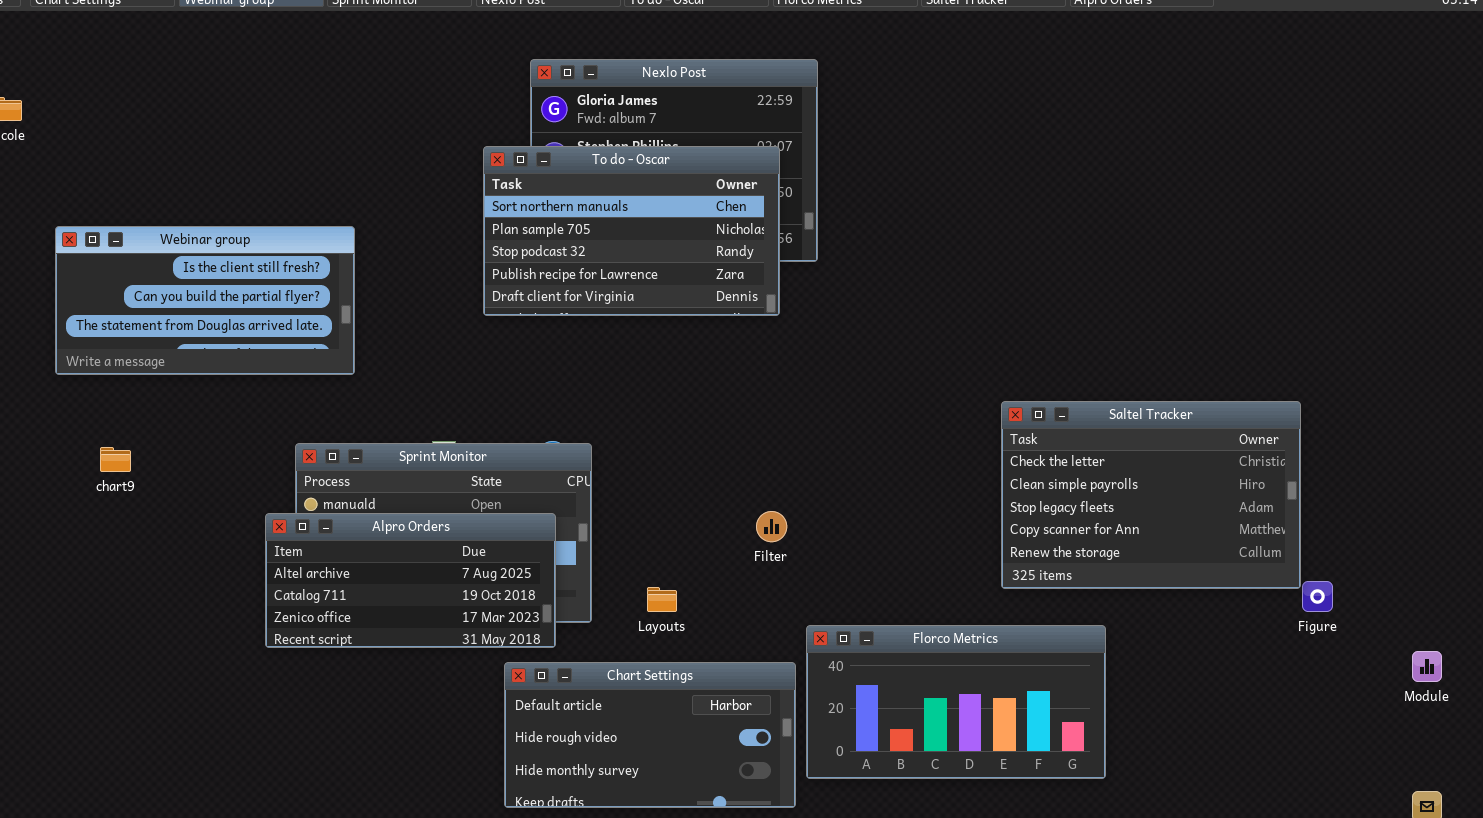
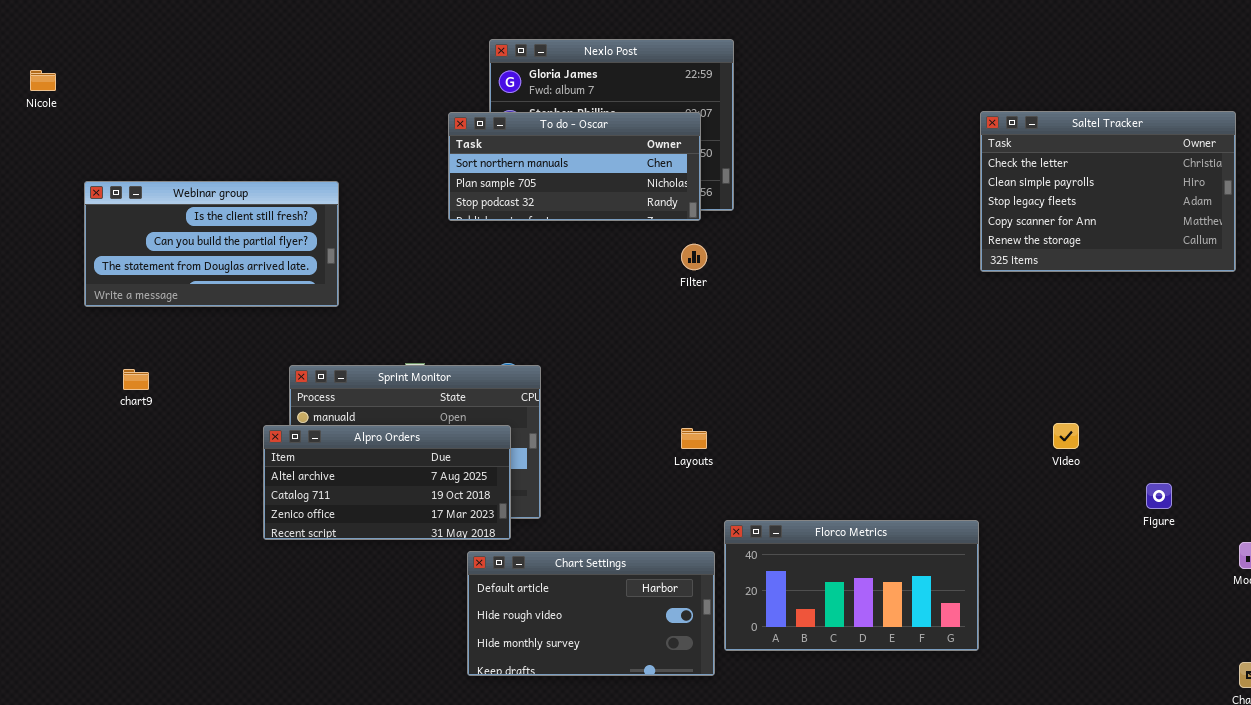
To do - Oscar: [483,146,780,316] -> [448,112,701,221], resized
Saltel Tracker: [1001,401,1301,589] -> [980,111,1236,272], moved
Filter: [756,511,787,542] -> [681,244,707,270], moved
Layouts: [647,587,677,612] -> [681,428,707,449], moved

